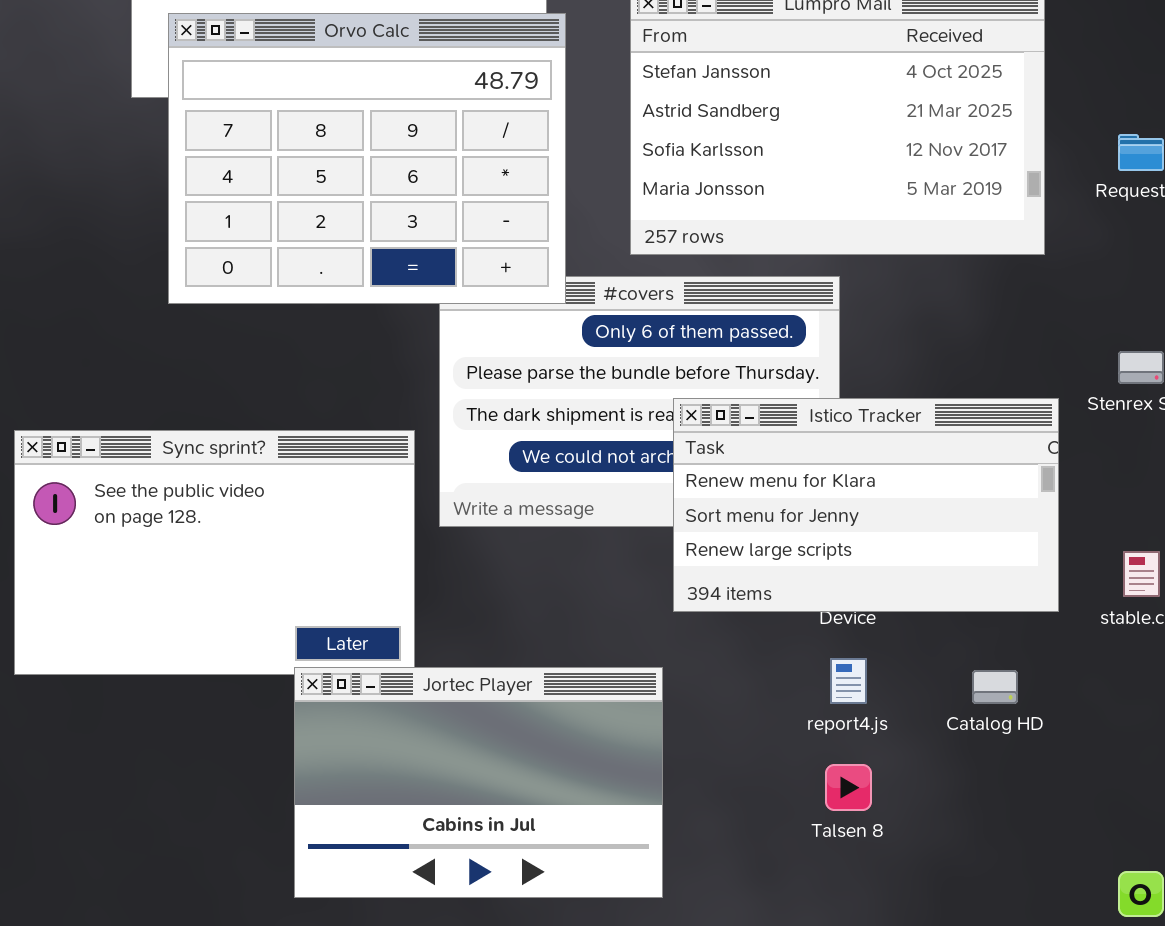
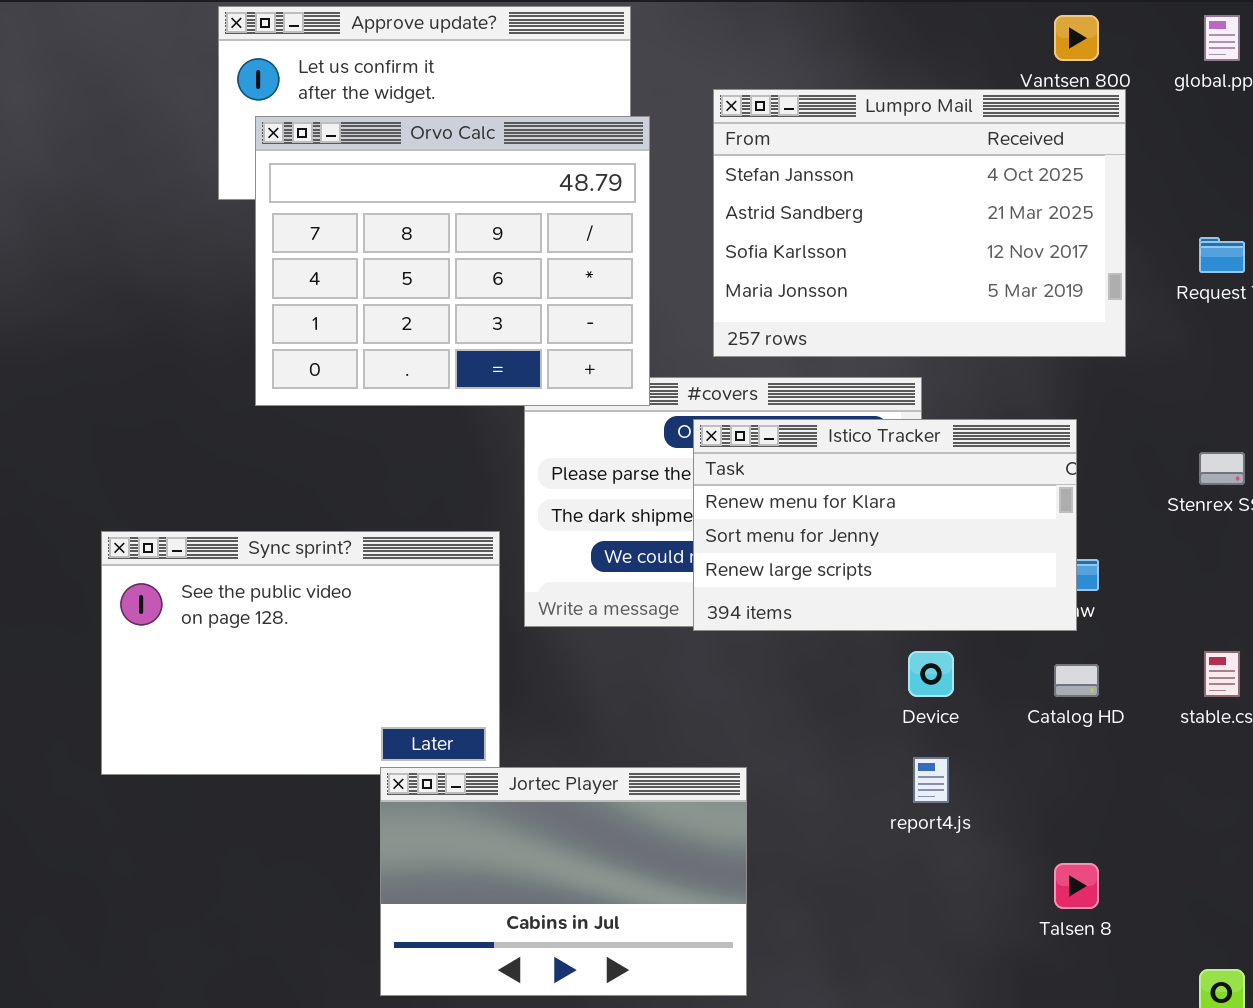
Istico Tracker: [673,398,1059,612] -> [693,419,1077,631], moved
Catalog HD: [972,670,1018,704] -> [1054,664,1099,697], moved
Talsen 8: [825,764,872,811] -> [1054,863,1099,909], moved

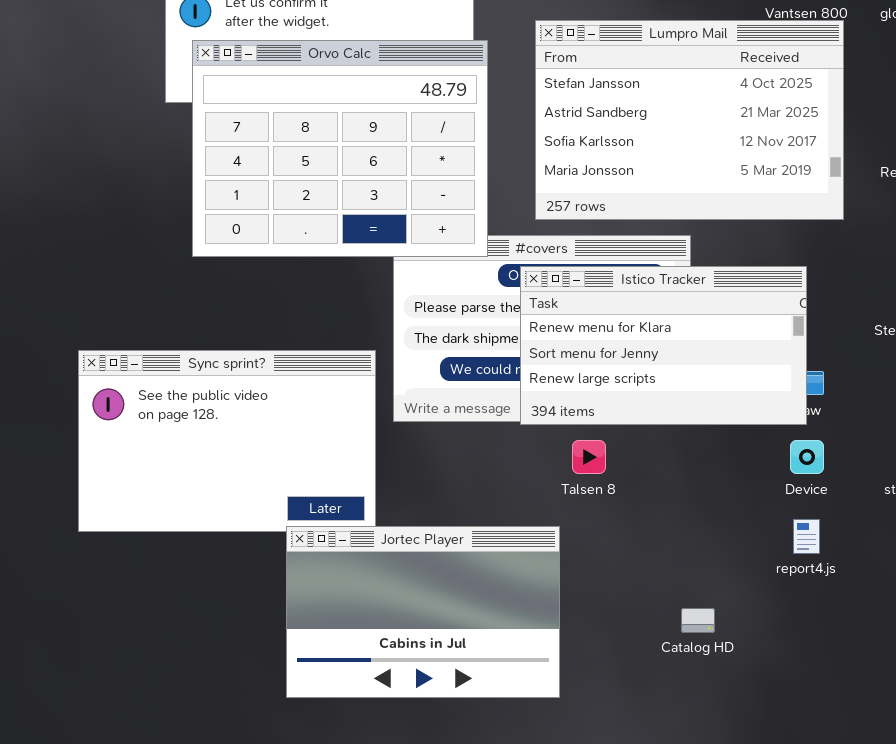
Device: [908,651,954,697] -> [790,440,824,474], moved
Catalog HD: [1054,664,1099,697] -> [681,608,715,633], moved
report4.js: [913,757,949,803] -> [793,519,820,554], moved
Talsen 8: [1054,863,1099,909] -> [572,440,606,474], moved

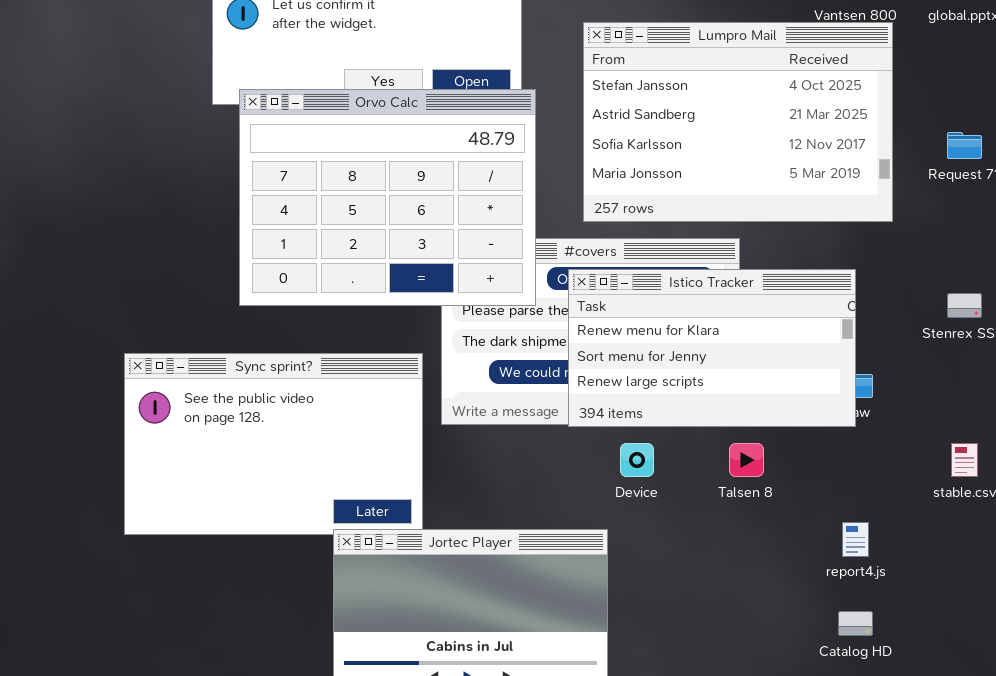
Orvo Calc: [192,40,488,257] -> [239,89,536,306], moved
Talsen 8: [572,440,606,474] -> [729,443,764,477], moved
Device: [790,440,824,474] -> [620,443,654,477], moved
Catalog HD: [681,608,715,633] -> [838,611,873,636], moved

